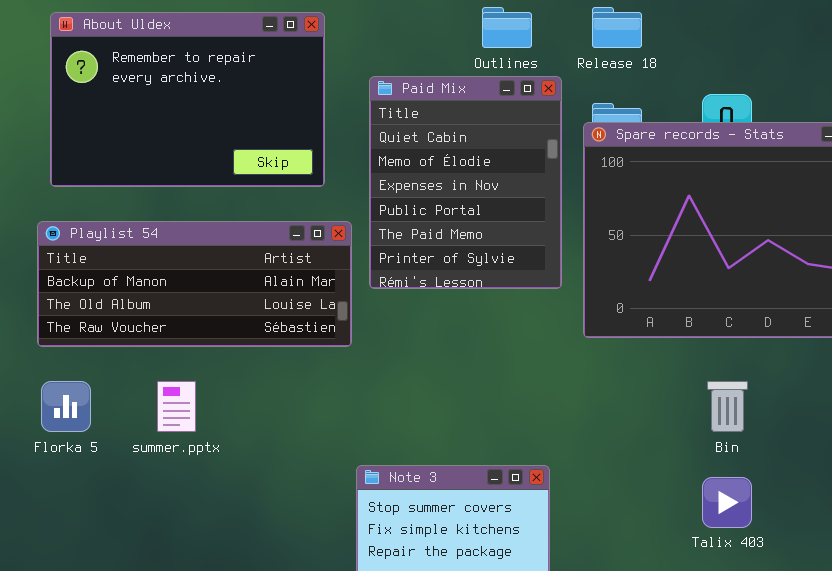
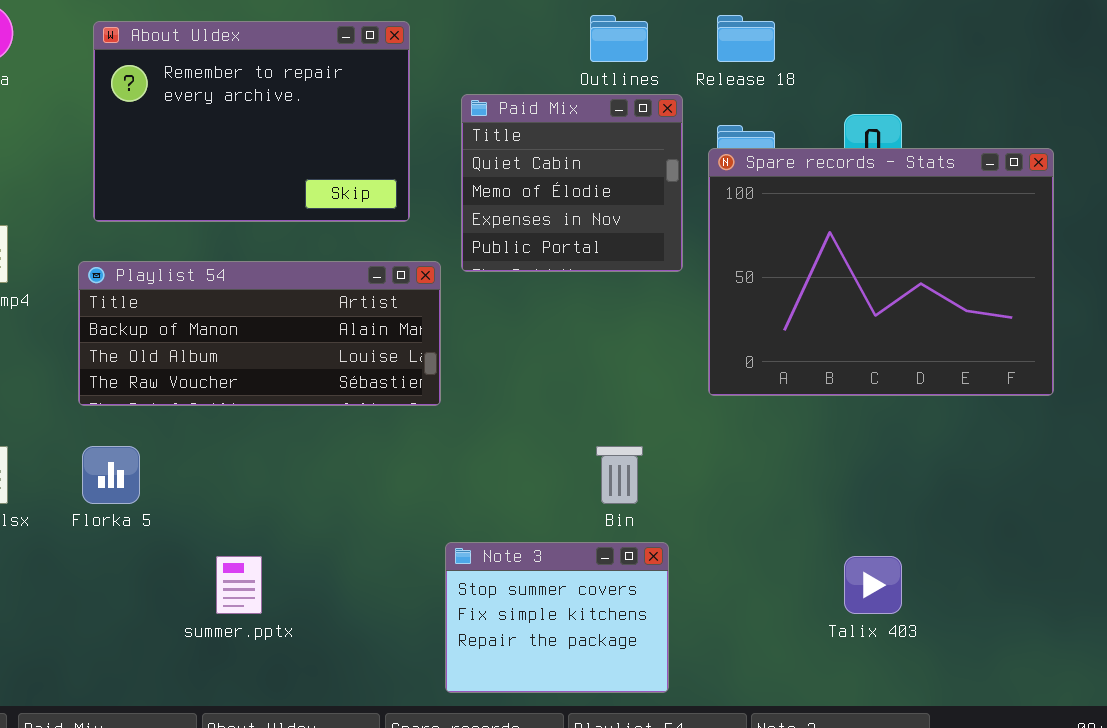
Paid Mix: [369,76,562,289] -> [461,94,683,272], resized
summer.pptx: [157,381,196,432] -> [216,556,262,614], moved
Bin: [707,381,748,432] -> [596,446,643,504], moved

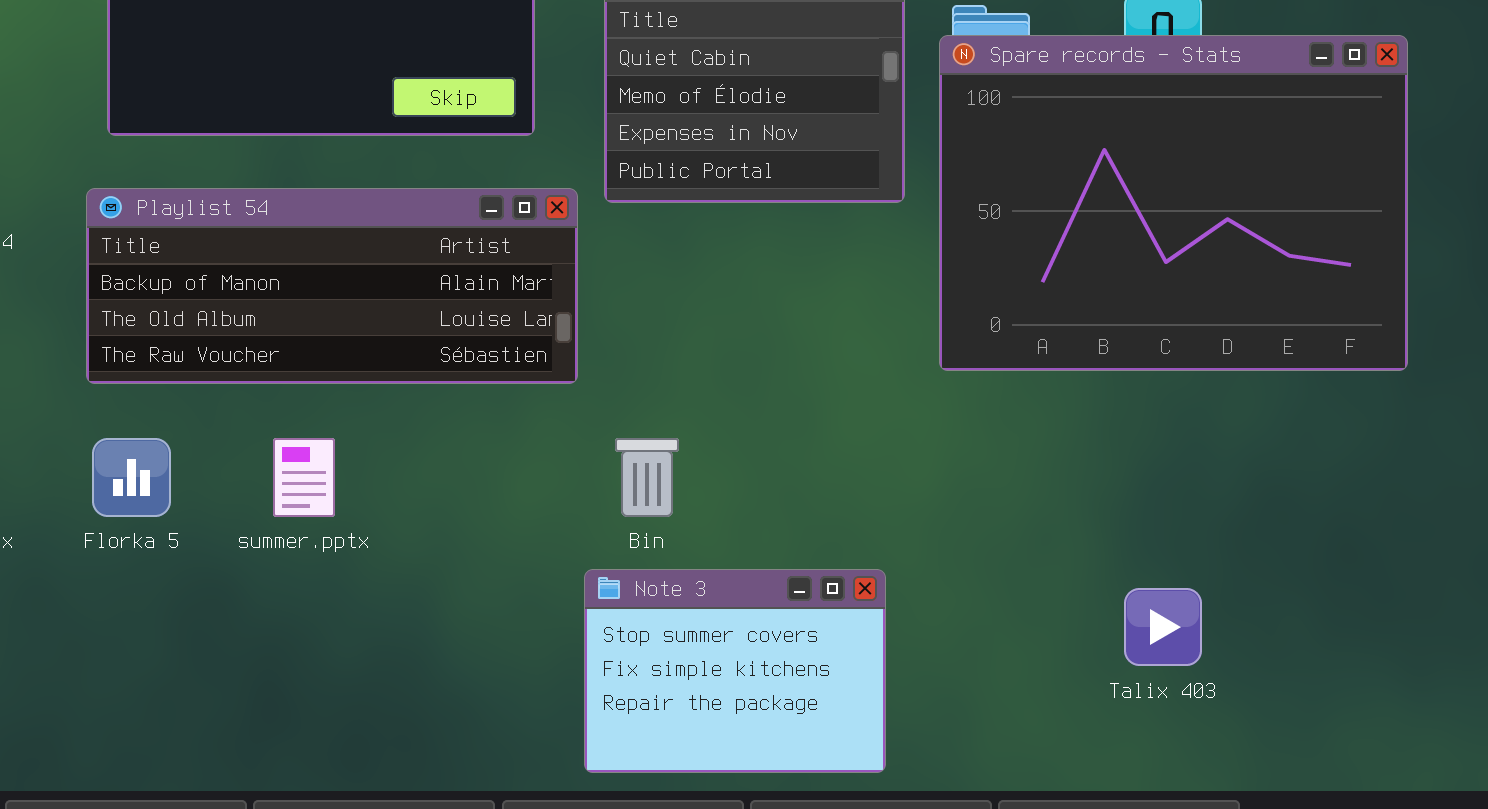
Bin: [596,446,643,504] -> [615,438,679,517], moved
summer.pptx: [216,556,262,614] -> [273,438,335,517], moved

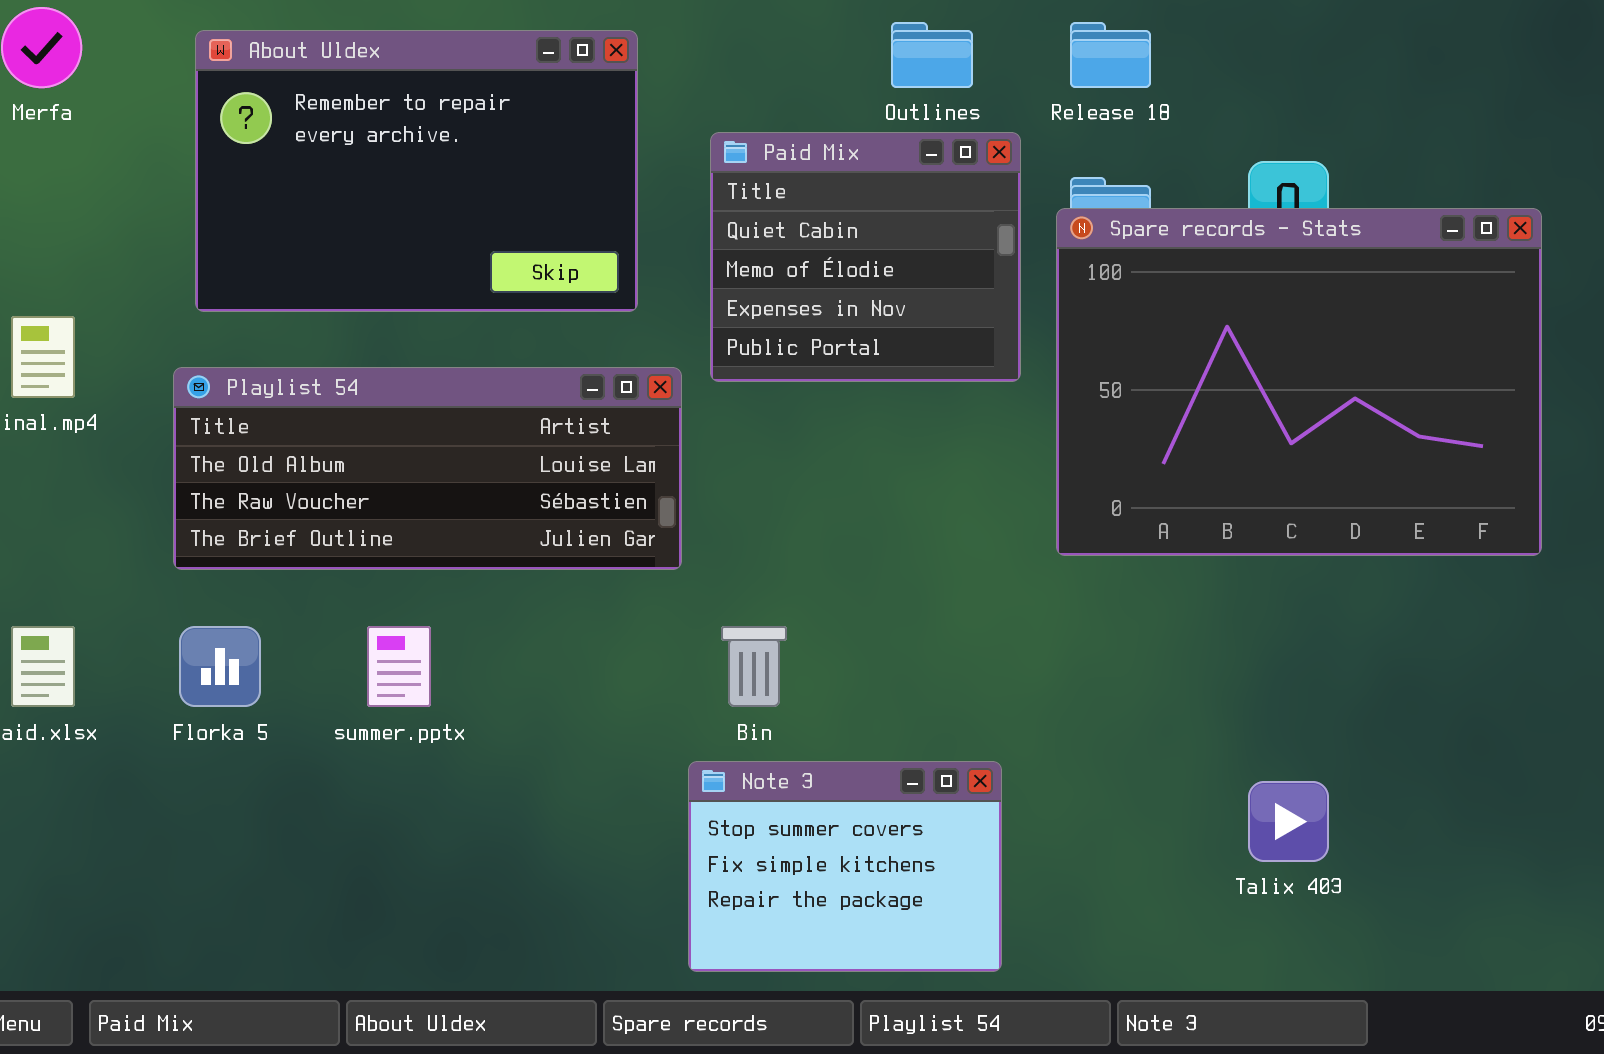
Playlist 54: [86,188,578,384] -> [173,367,682,570], scrolled down 1 row

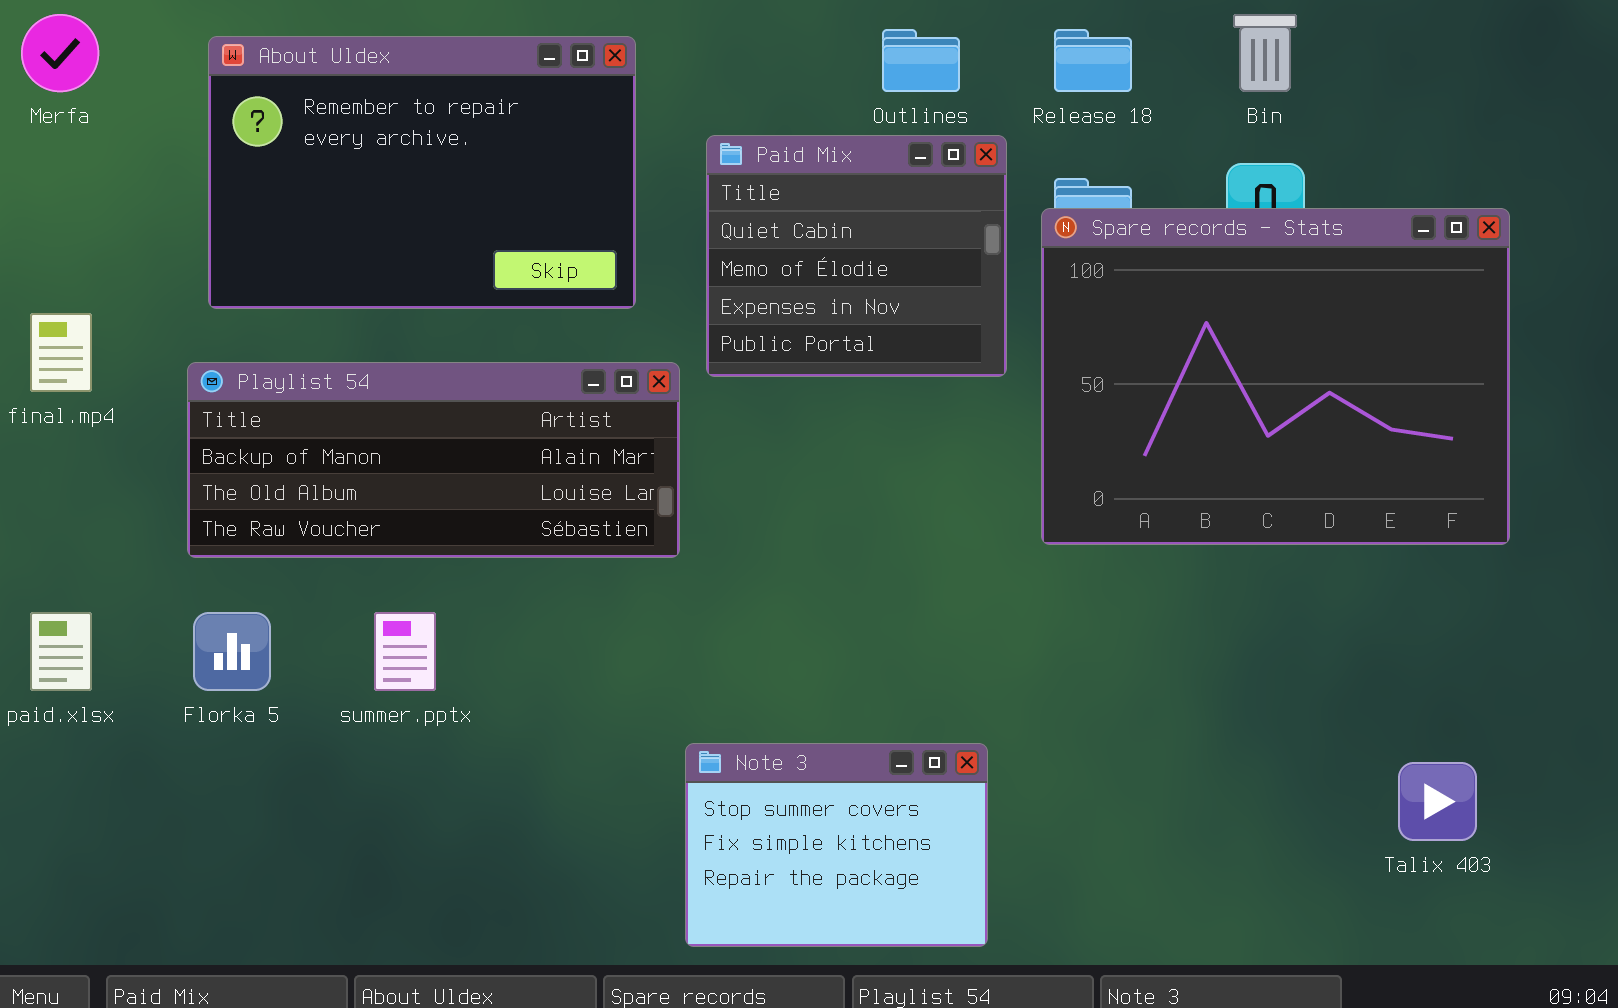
Playlist 54: [173,367,682,570] -> [187,362,680,558], scrolled up 1 row
Bin: [721,626,787,707] -> [1233,14,1297,92], moved
Talix 403: [1248,781,1329,862] -> [1398,762,1477,841], moved

